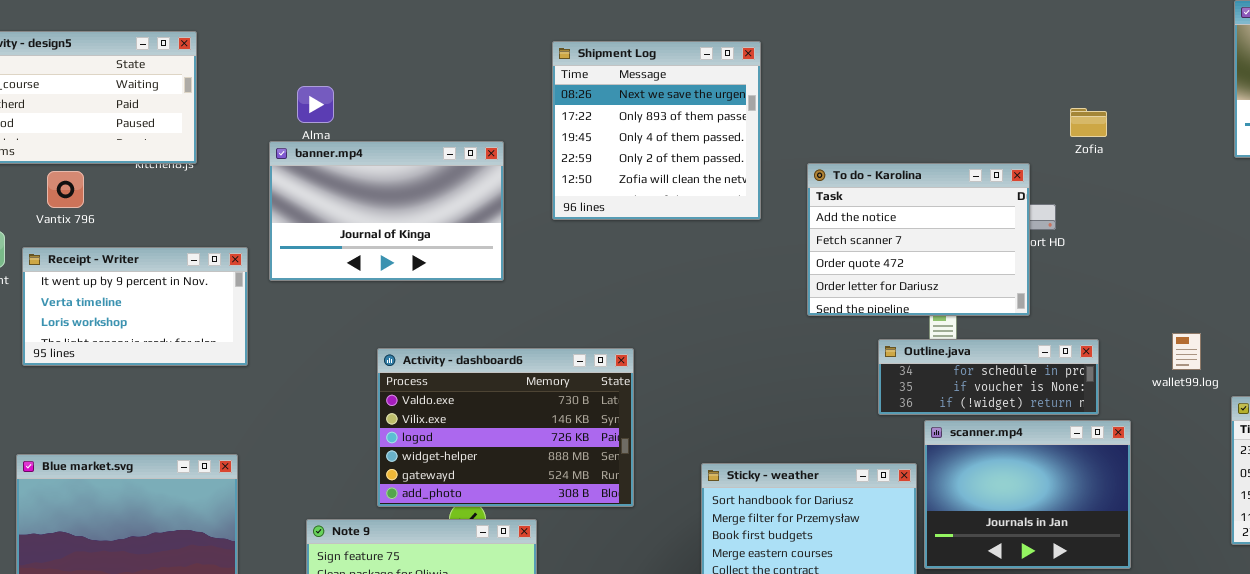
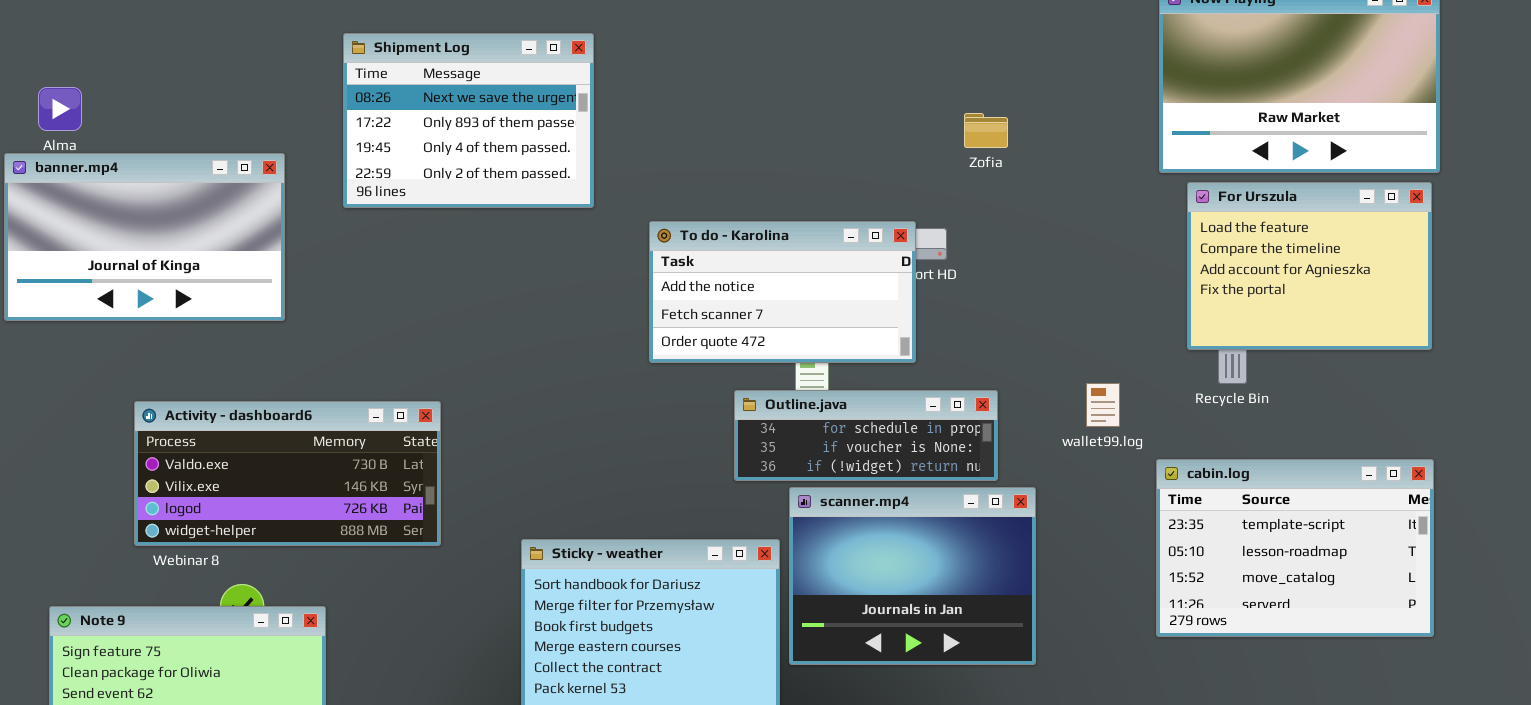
Shipment Log: [552,41,761,220] -> [343,33,594,208], resized
To do - Karolina: [807,163,1030,316] -> [649,221,916,363], resized
Activity - dashboard6: [377,348,634,507] -> [134,401,441,546], resized

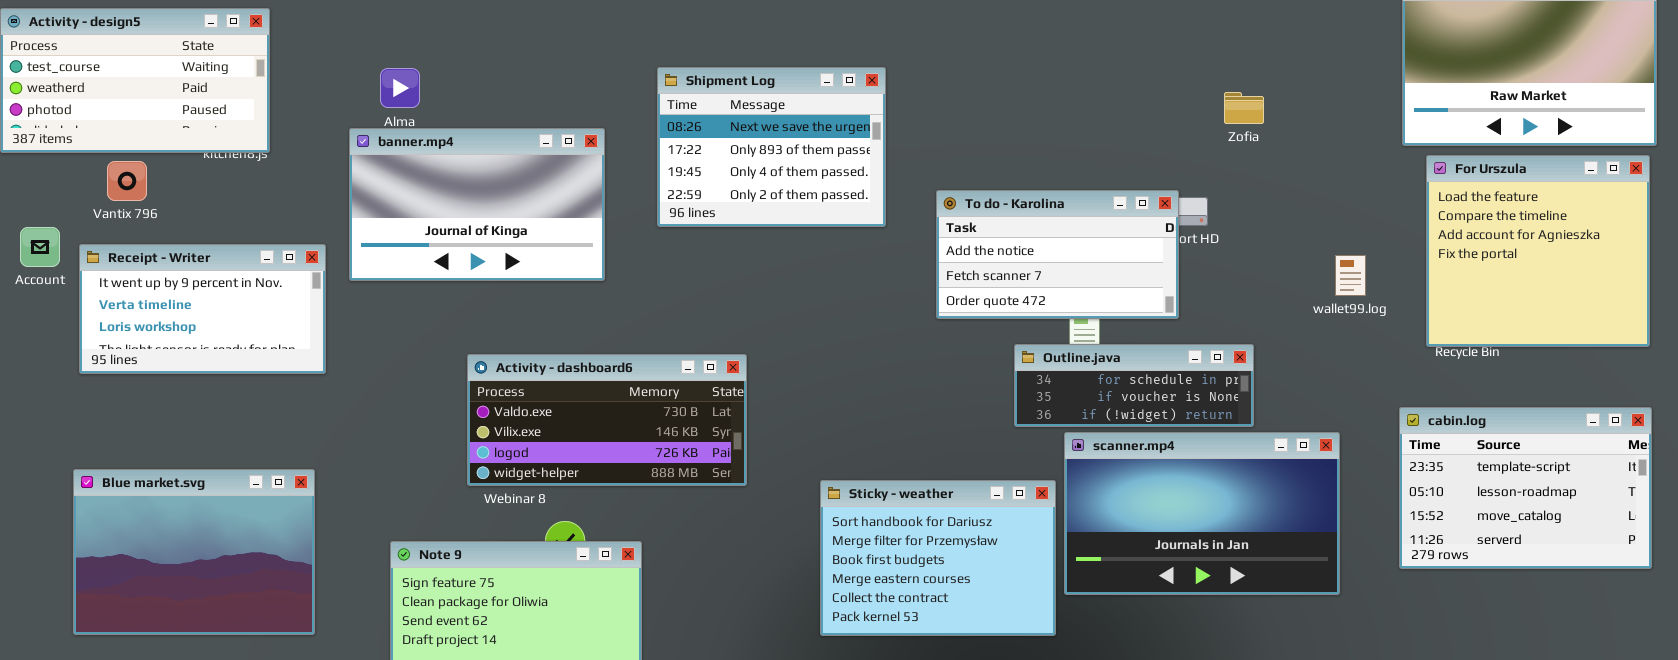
Shipment Log: [343,33,594,208] -> [657,67,886,227], moved
For Urszula: [1187,182,1432,350] -> [1426,155,1650,347], resized
wallet99.log: [1086,383,1120,427] -> [1335,255,1366,296], moved
scanner.mp4: [789,487,1036,665] -> [1064,432,1340,595], resized

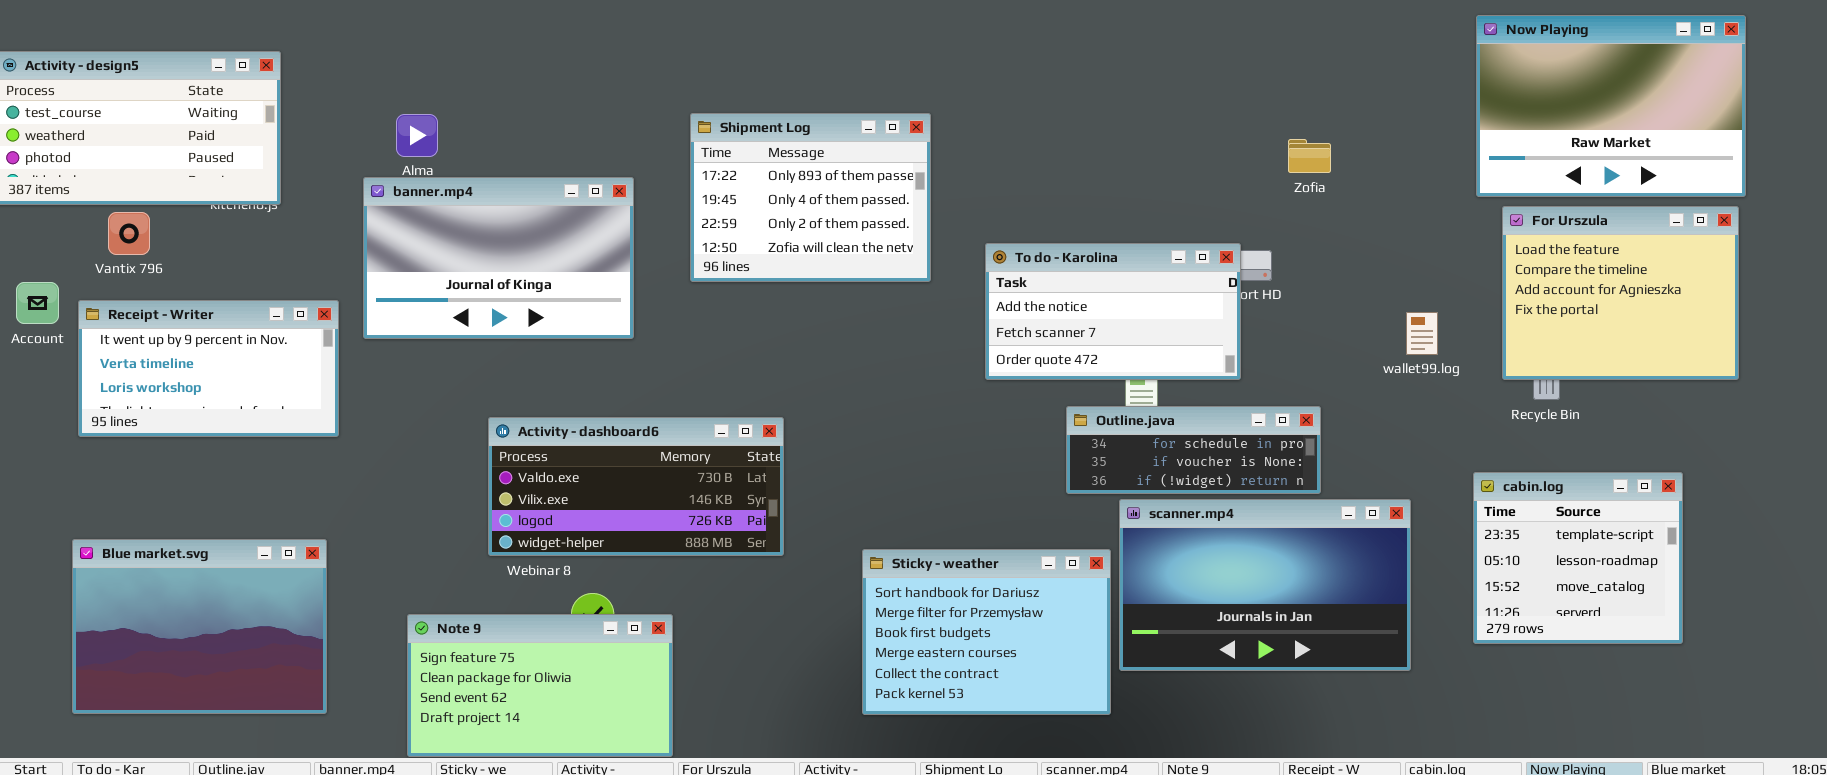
Shipment Log: [657,67,886,227] -> [690,113,931,282], scrolled down 1 row
For Urszula: [1426,155,1650,347] -> [1502,206,1739,380], resized
cabin.log: [1399,407,1652,569] -> [1473,472,1683,644], resized

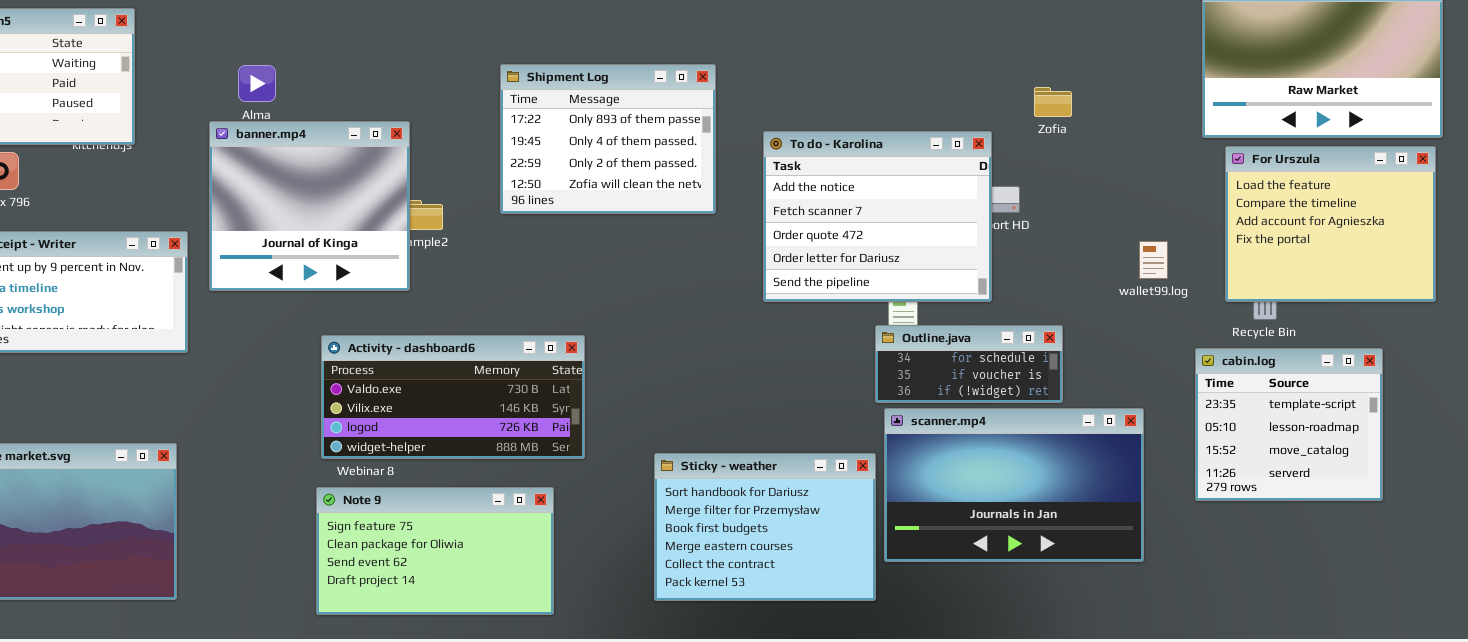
banner.mp4: [363,177,634,339] -> [209,121,410,291], resized
To do - Karolina: [985,243,1241,380] -> [763,131,992,302], resized
Outline.java: [1066,406,1321,494] -> [875,325,1063,403], resized
cabin.log: [1473,472,1683,644] -> [1195,348,1383,501], moved
Note 9: [407,614,673,757] -> [316,487,554,615], moved

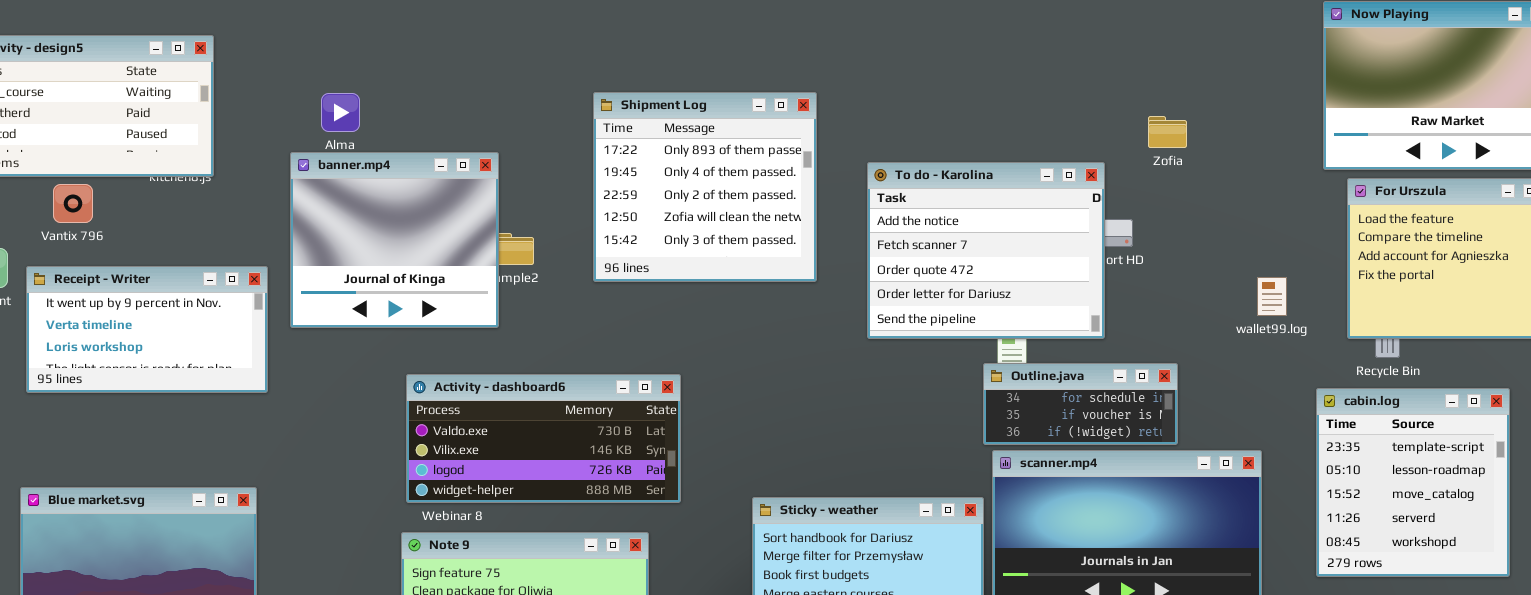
Shipment Log: [500,64,716,214] -> [593,92,817,282], resized
cabin.log: [1195,348,1383,501] -> [1316,388,1510,577], resized

